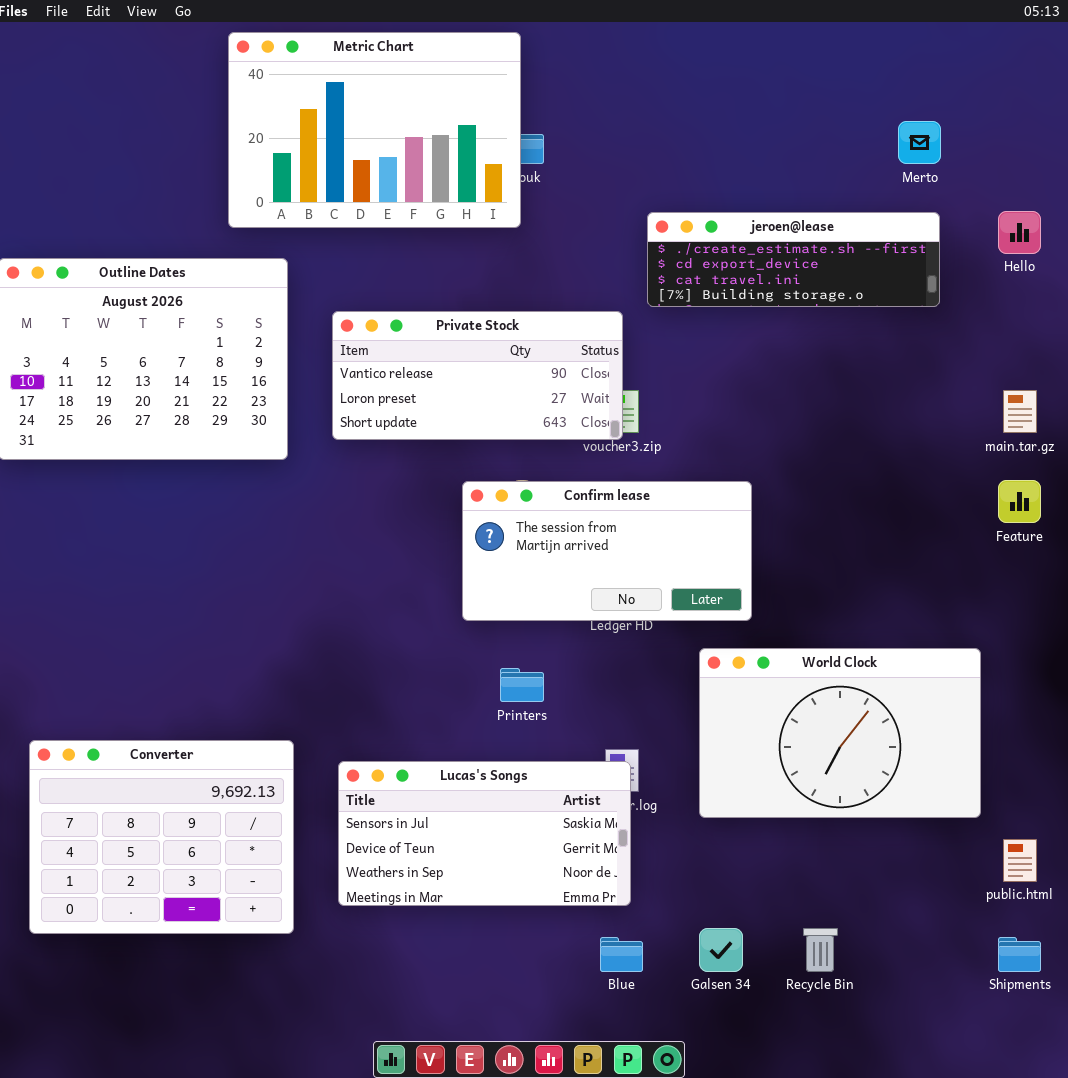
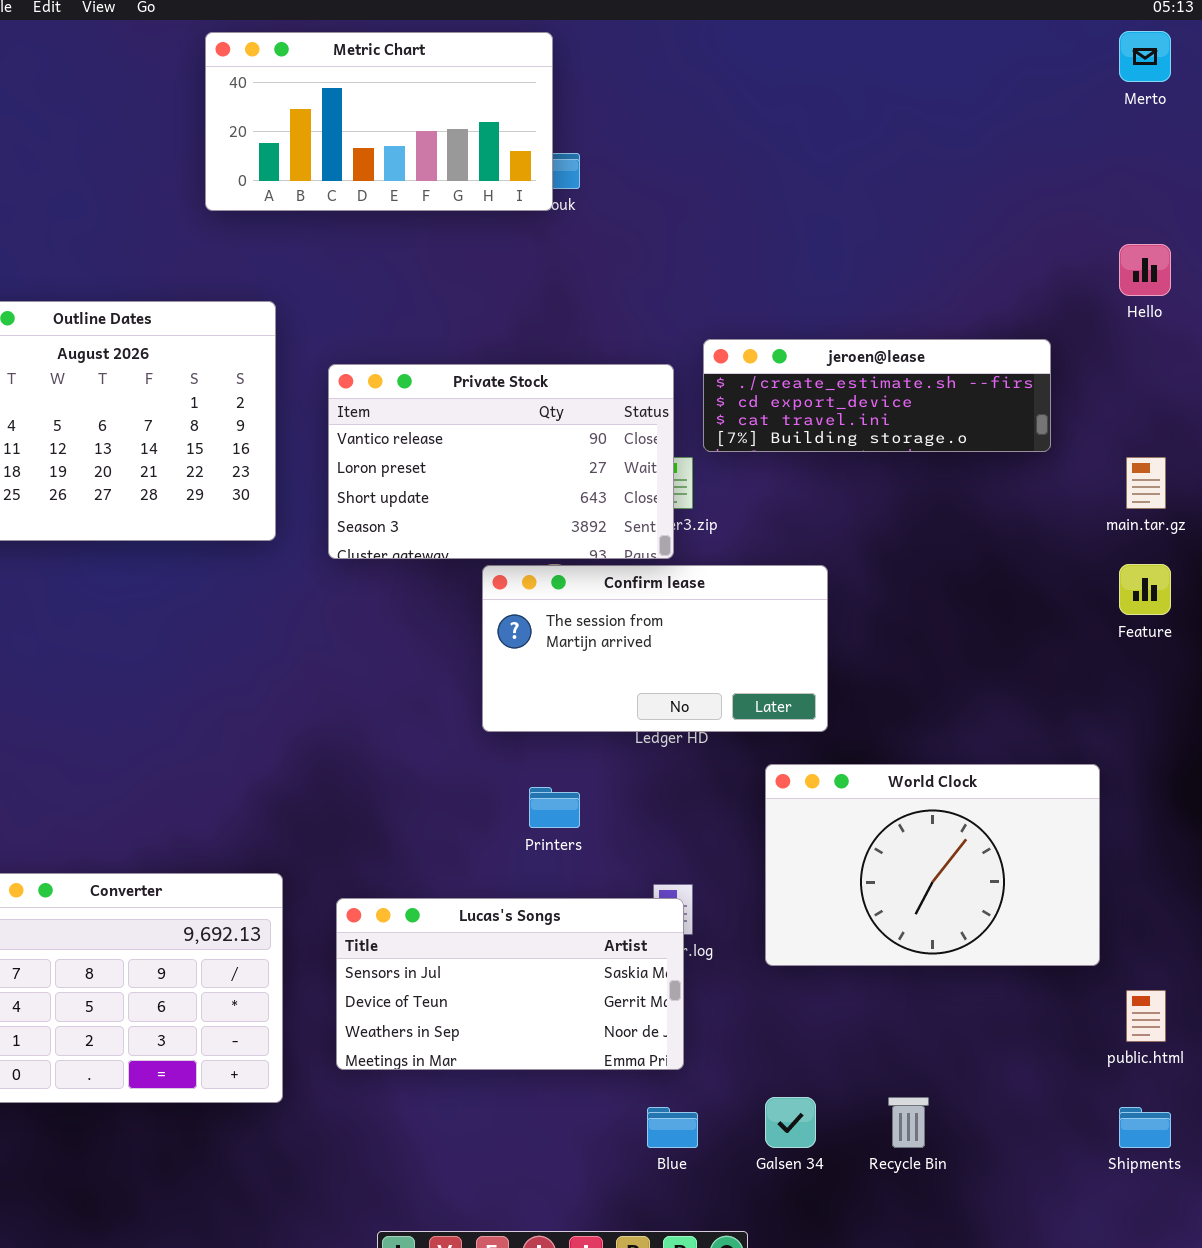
Metric Chart: [228,32,521,228] -> [205,32,553,211], resized
Merto: [898,121,941,164] -> [1119,31,1171,82], moved
jeroen@lease: [647,212,940,307] -> [703,339,1051,452], moved
Private Stock: [332,311,623,440] -> [328,364,674,559], resized

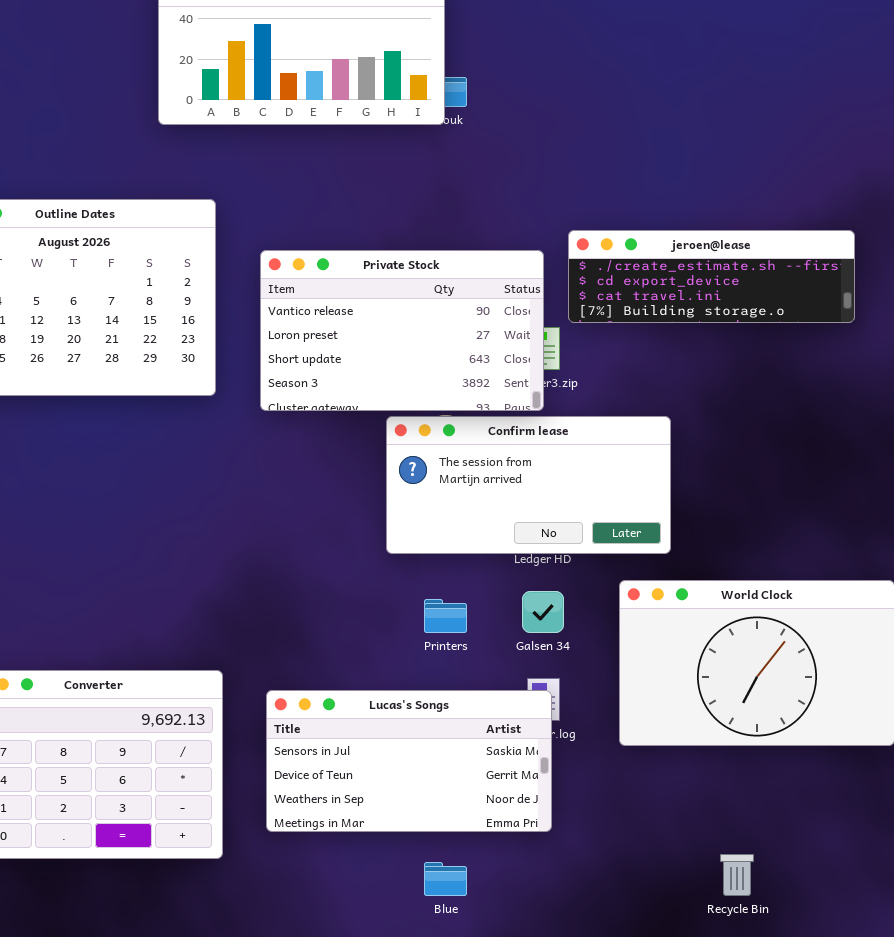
Galsen 34: [765,1097,816,1148] -> [522,591,564,633], moved
Blue: [647,1107,698,1148] -> [424,862,467,896], moved

